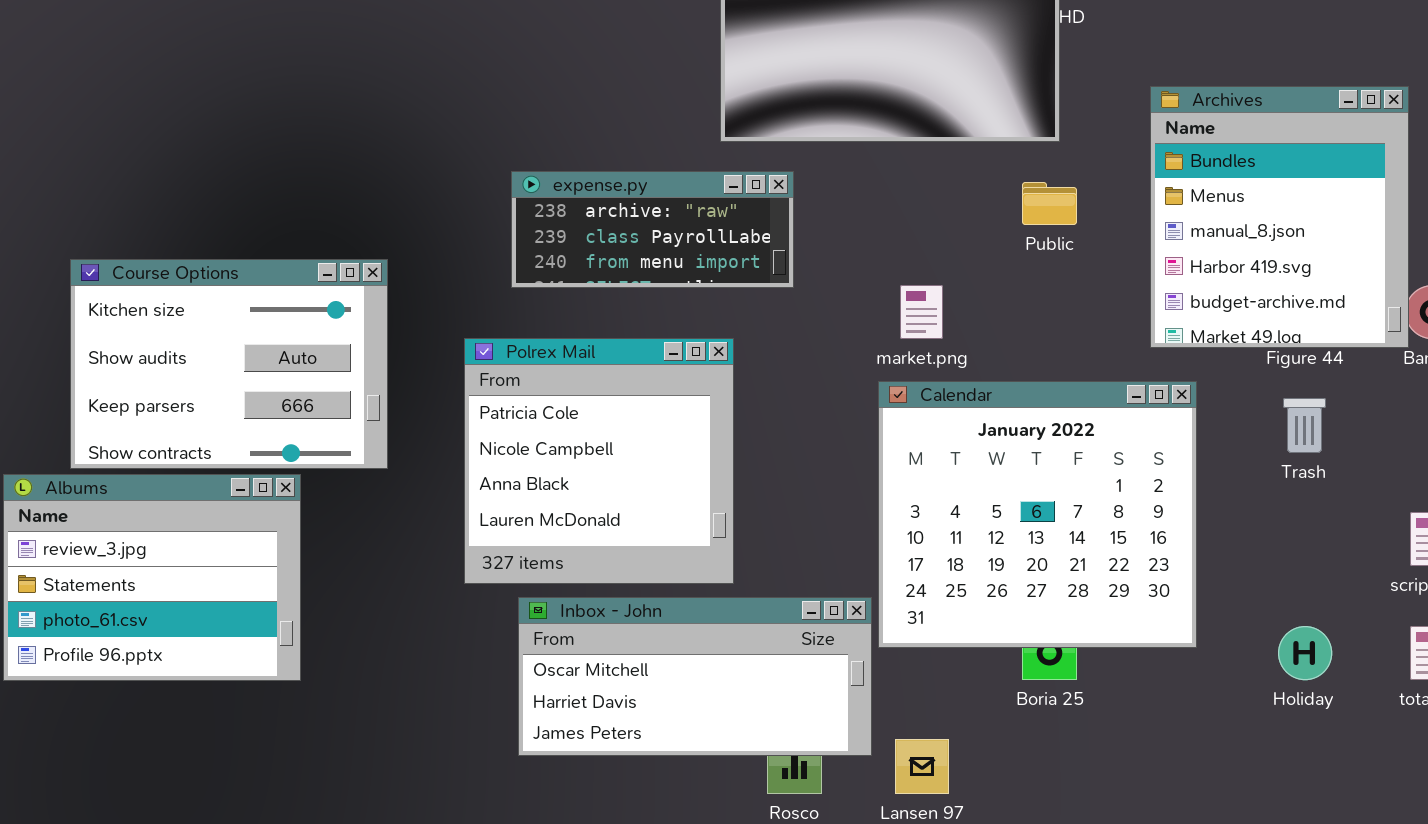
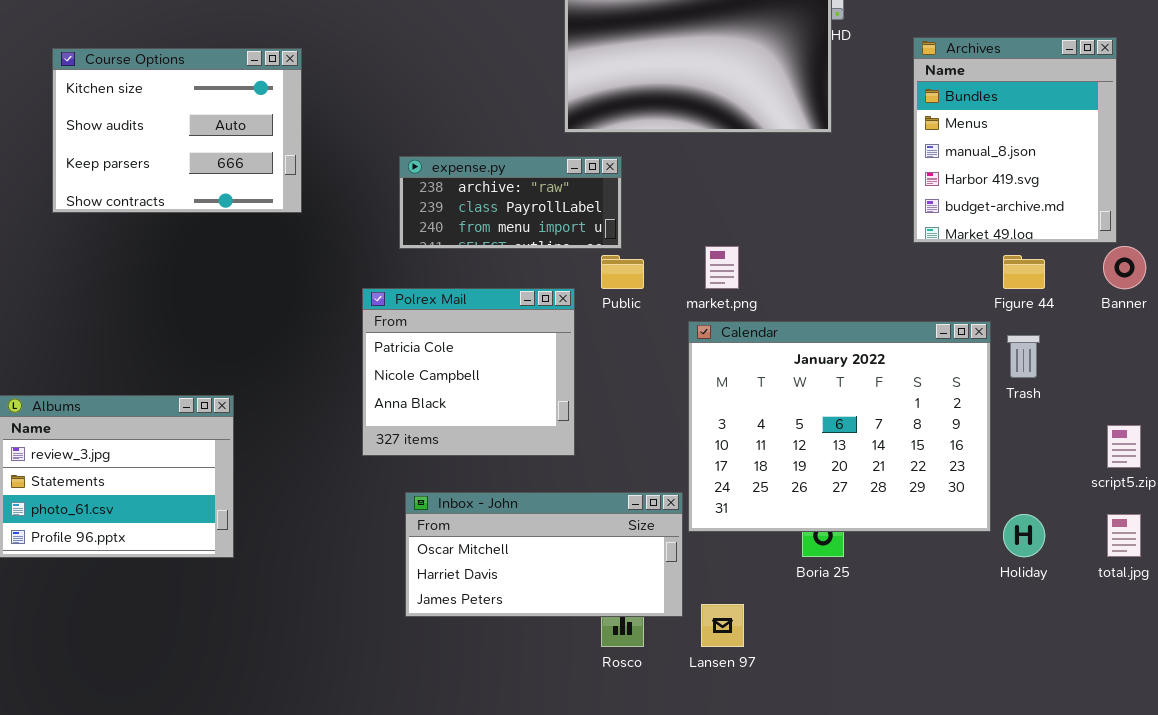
Archives: [1150,86,1409,348] -> [913,37,1117,243], moved
Public: [1022,182,1077,225] -> [601,255,644,289], moved
Course Options: [70,259,388,469] -> [52,48,302,213], moved
Polrex Mail: [464,338,734,584] -> [362,288,575,456], resized
Calendar: [878,381,1197,648] -> [688,321,991,532], resized

